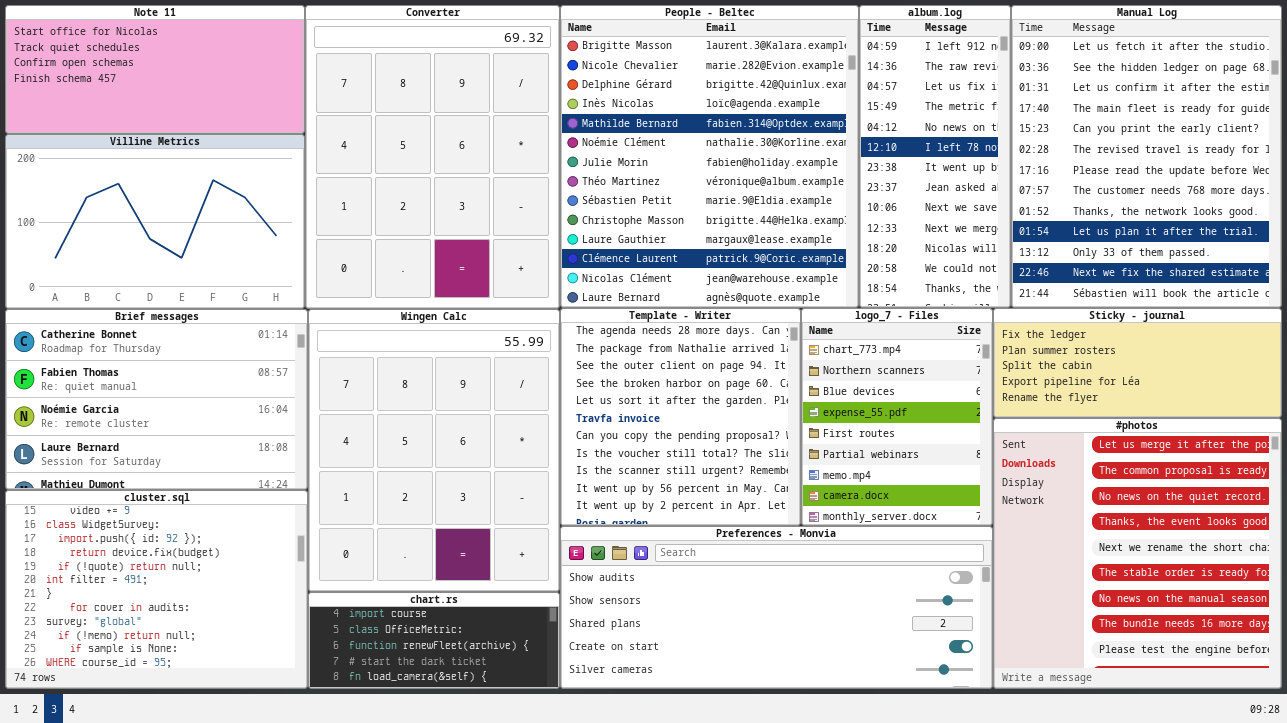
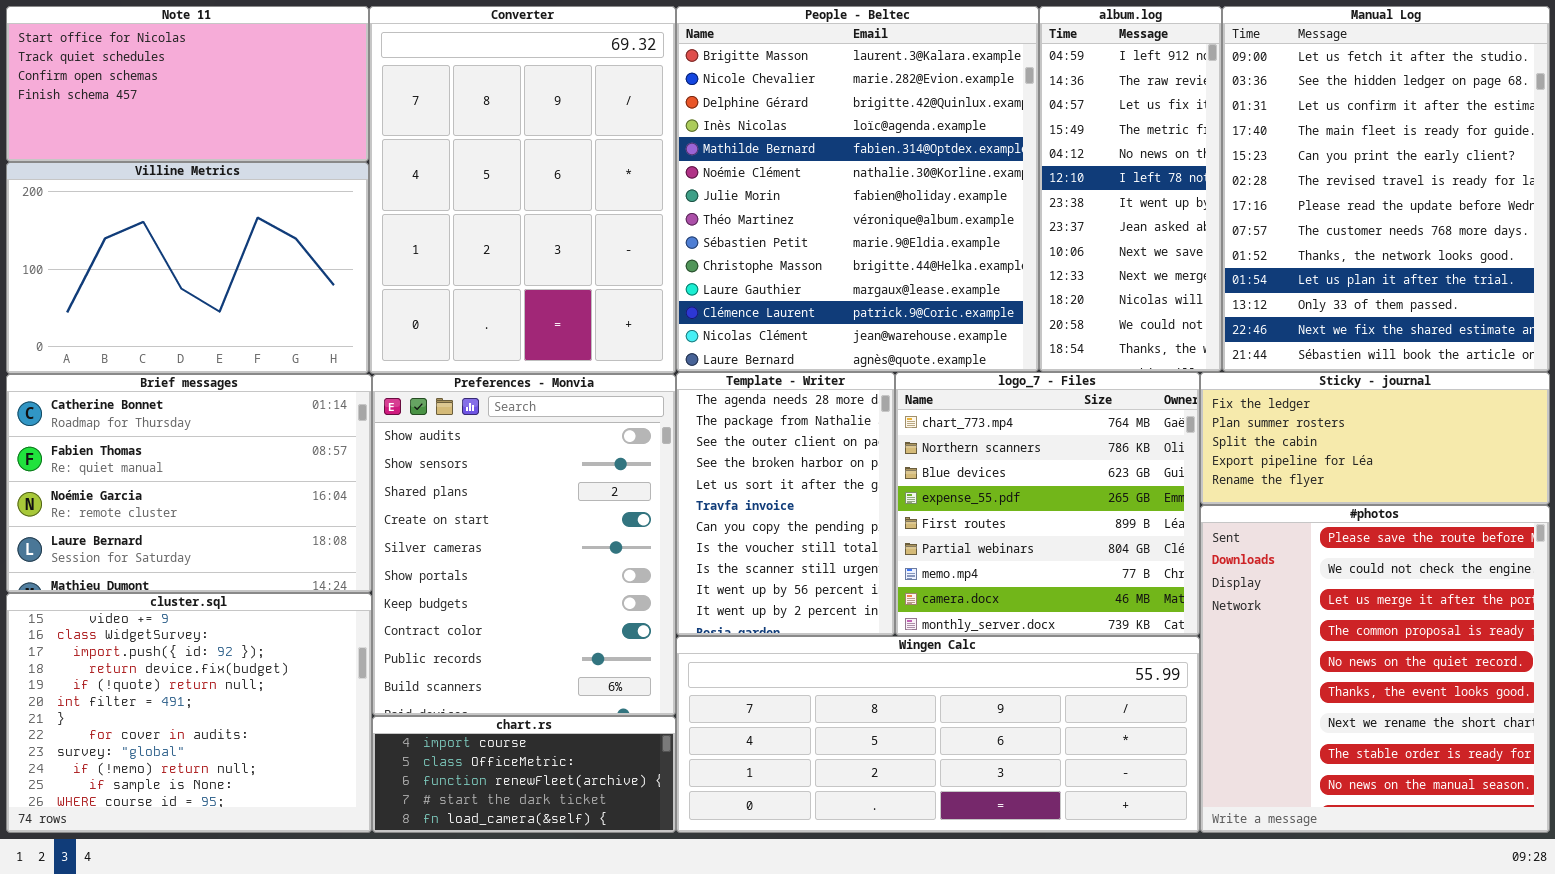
Template - Writer: [560,308,801,526] -> [676,372,895,636], resized
logo_7 - Files: [801,308,993,526] -> [895,372,1200,636], resized
Wingen Calc: [308,309,560,592] -> [676,636,1200,833], moved, resized
#photos: [993,418,1282,689] -> [1200,505,1550,833], scrolled up 2 rows
Preferences - Monvia: [560,526,993,689] -> [372,374,676,716], moved, resized

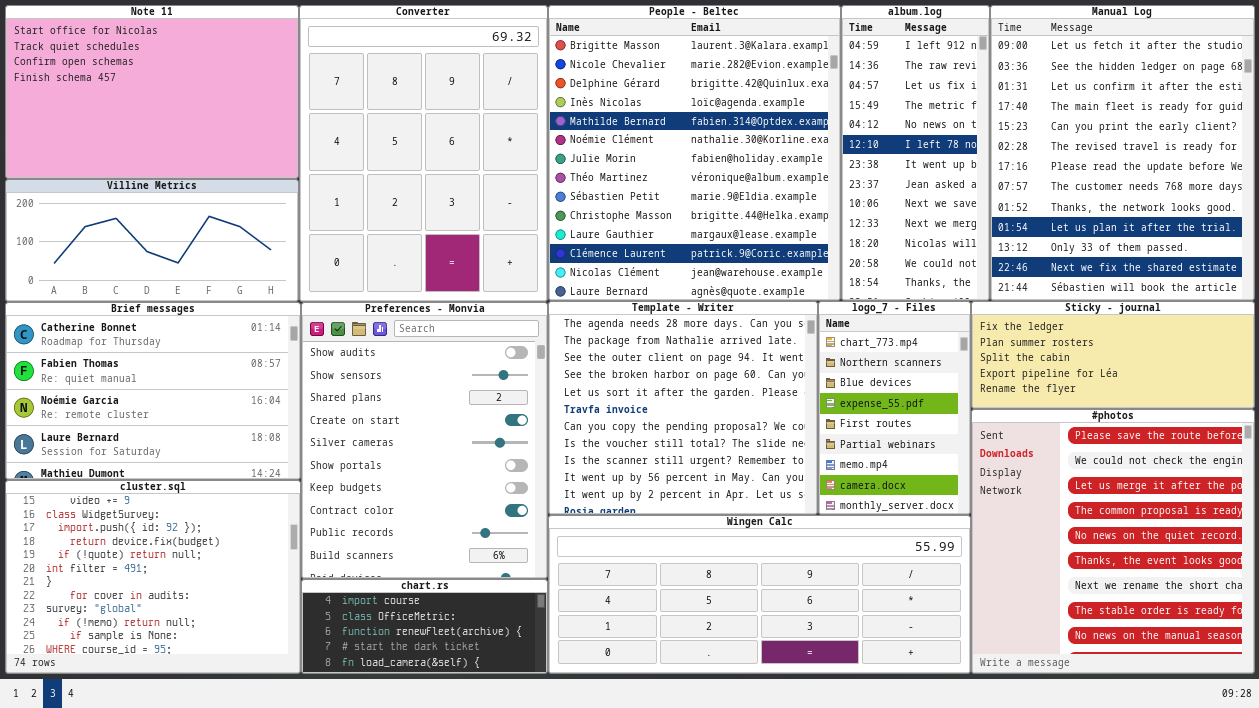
Note 11: [6,6,369,162] -> [5,5,299,179], resized
Villine Metrics: [6,162,369,374] -> [5,179,299,302], resized
Template - Writer: [676,372,895,636] -> [548,301,818,515], resized
logo_7 - Files: [895,372,1200,636] -> [818,301,971,515], resized

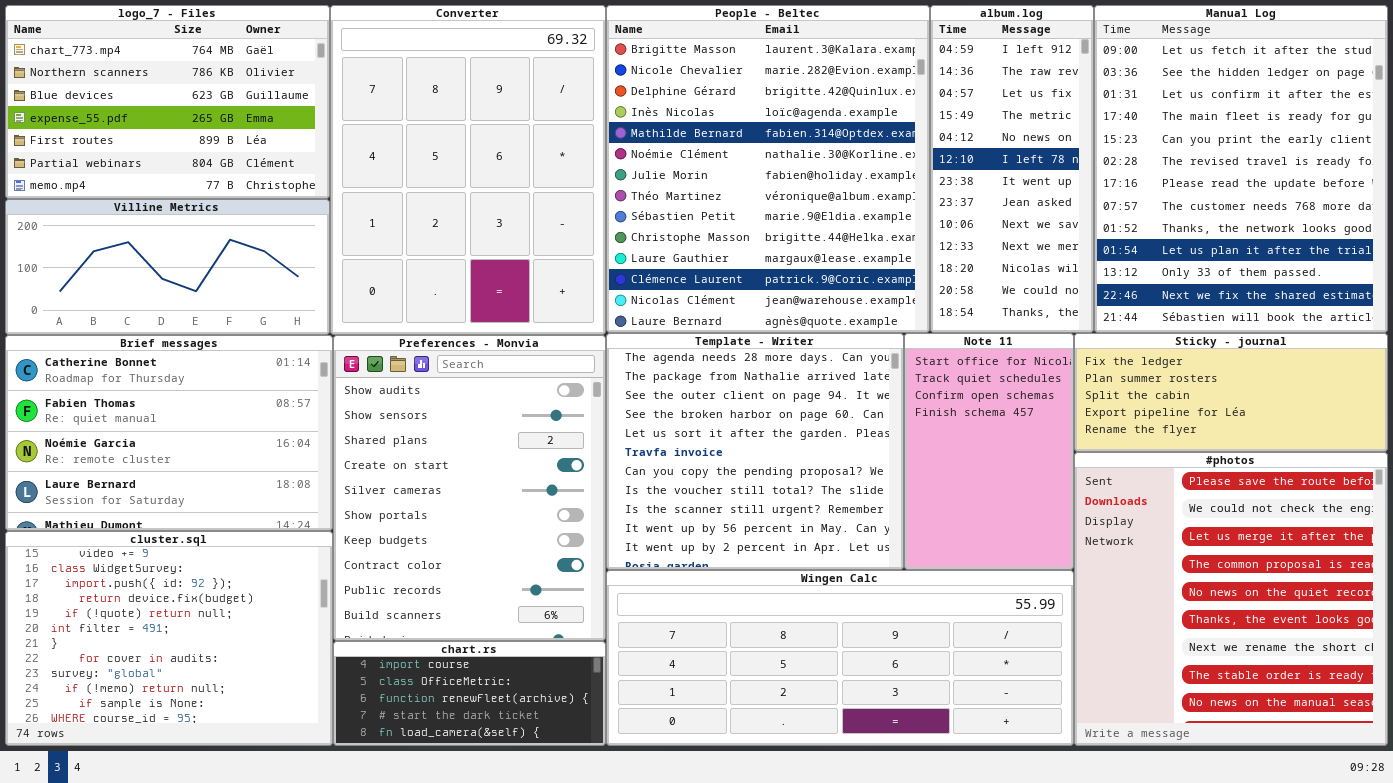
Note 11: [5,5,299,179] -> [904,333,1074,570], moved, resized
logo_7 - Files: [818,301,971,515] -> [5,5,330,199], moved, resized

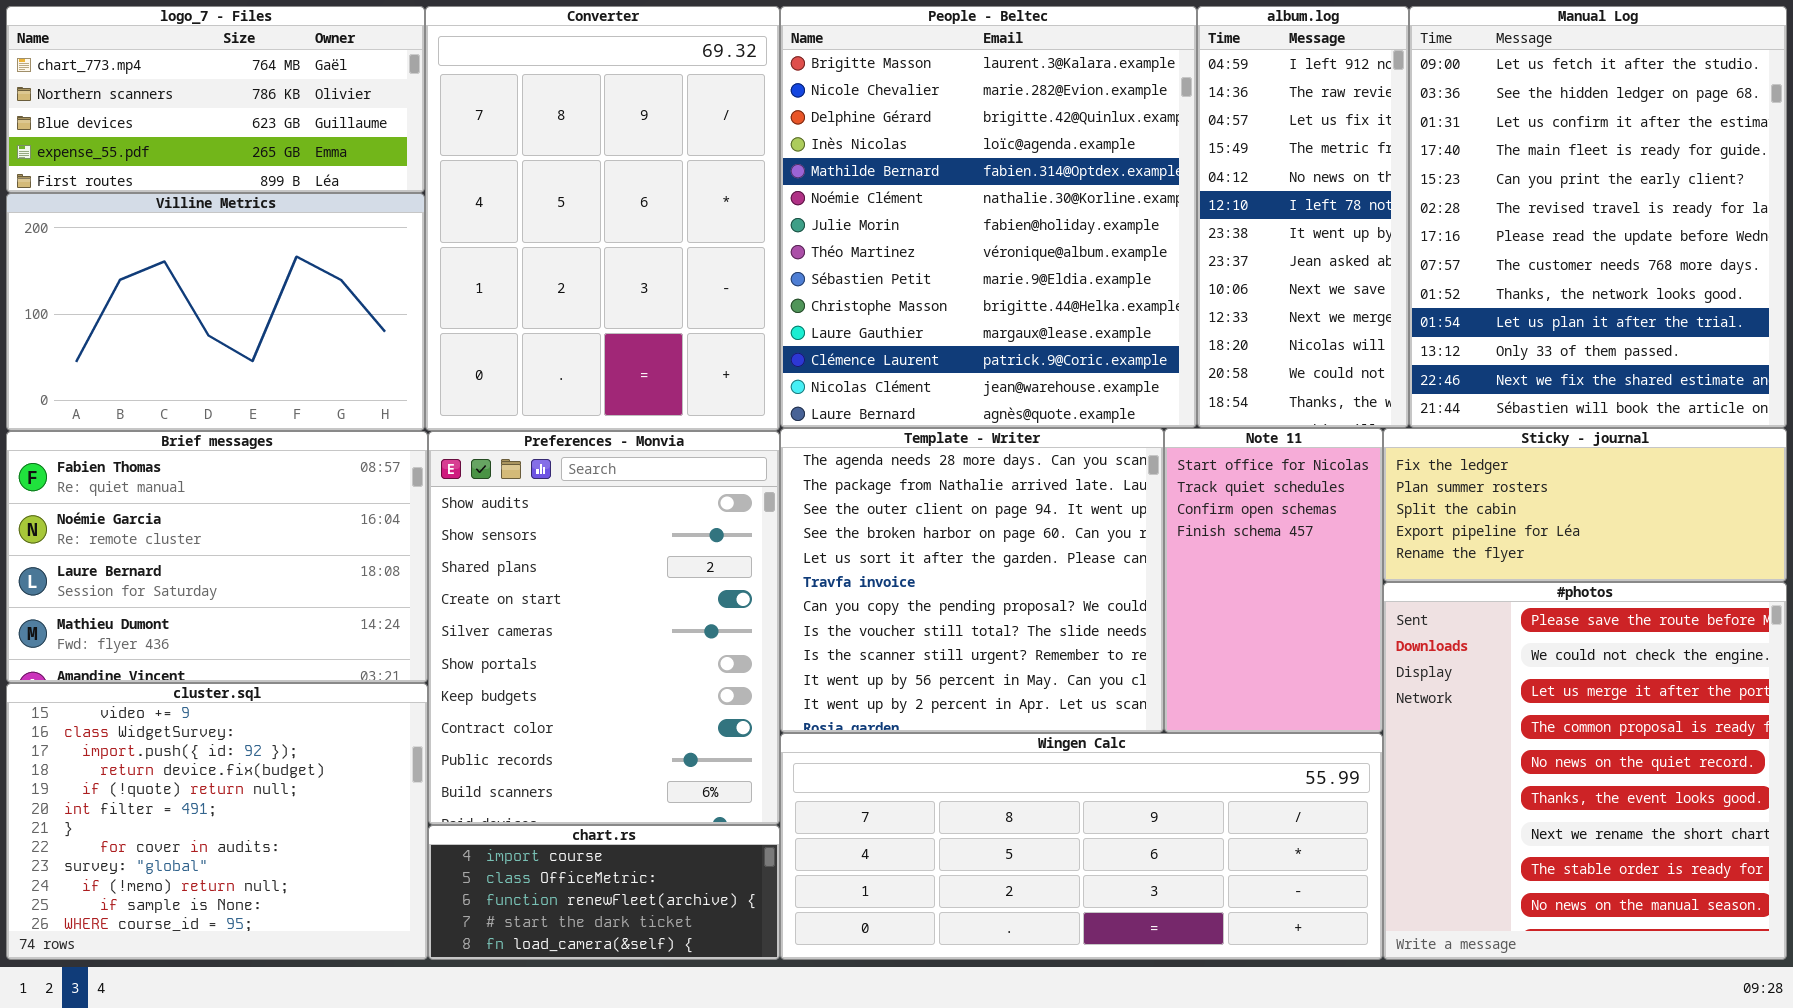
logo_7 - Files: [5,5,330,199] -> [6,6,425,193], resized
Villine Metrics: [5,199,330,335] -> [6,193,425,431], resized
Brief messages: [5,335,333,531] -> [6,431,428,683], scrolled down 1 row

